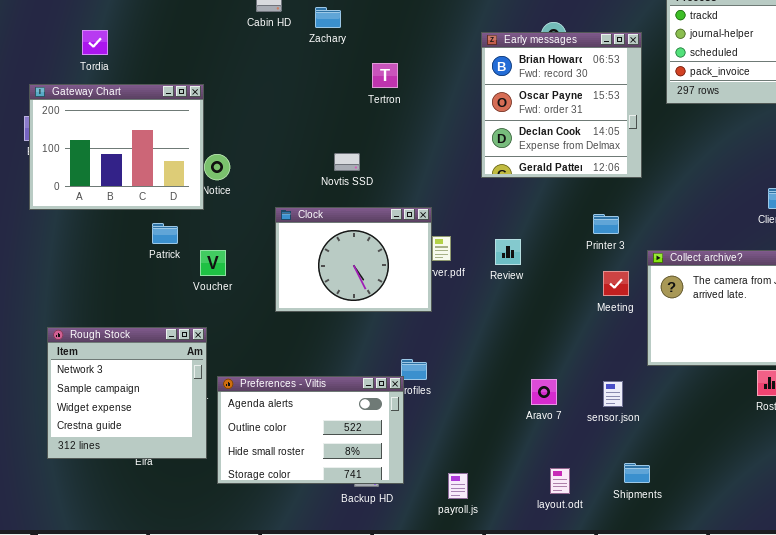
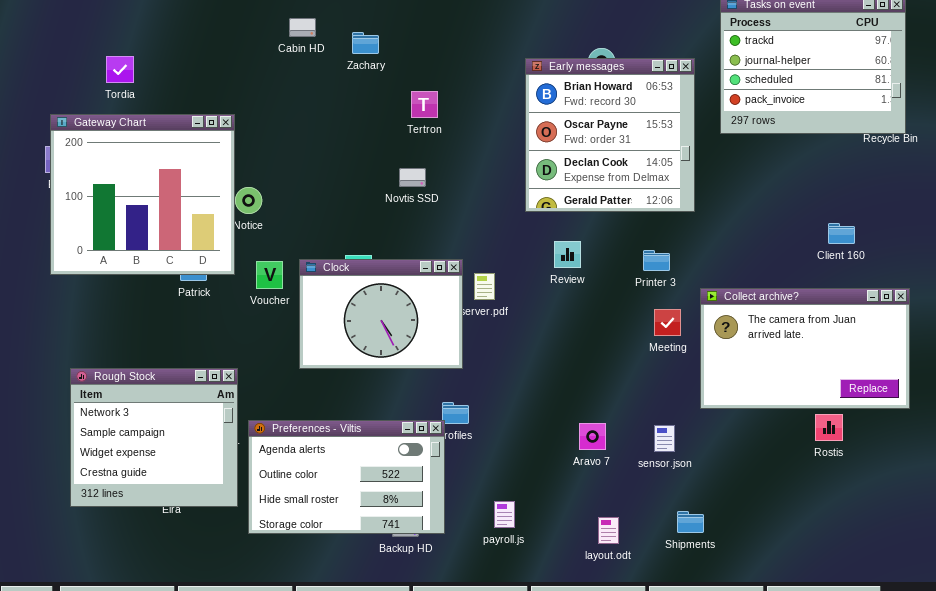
Gateway Chart: [29,84,204,210] -> [50,114,235,275], resized
Novtis SSD: [334,153,360,171] -> [399,168,426,187], moved
Clock: [275,207,432,312] -> [299,259,463,369], moved
Review: [495,239,521,265] -> [554,241,581,268], moved
Voucher: [200,250,226,276] -> [256,261,283,289], moved
payroll.js: [448,473,468,499] -> [494,501,515,528], moved

